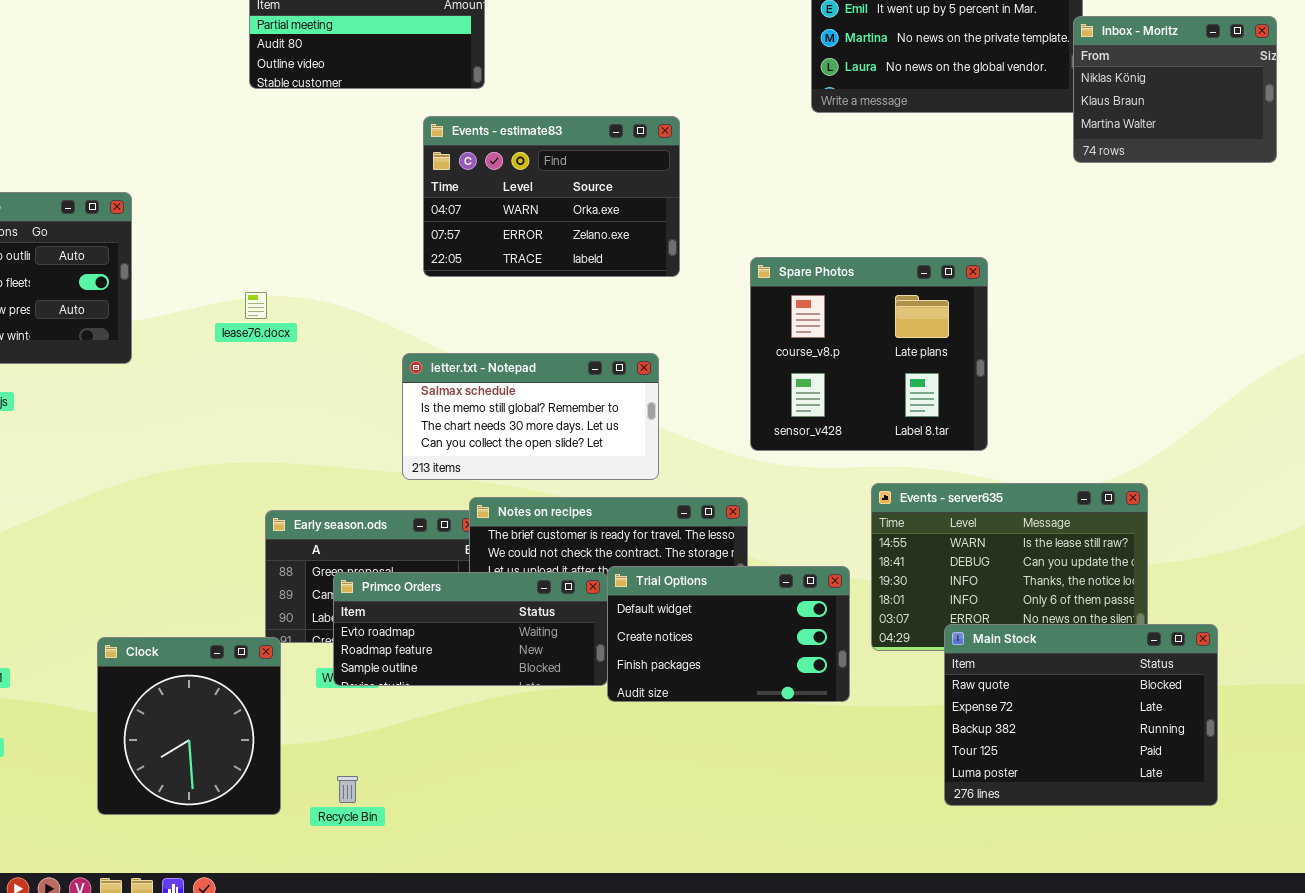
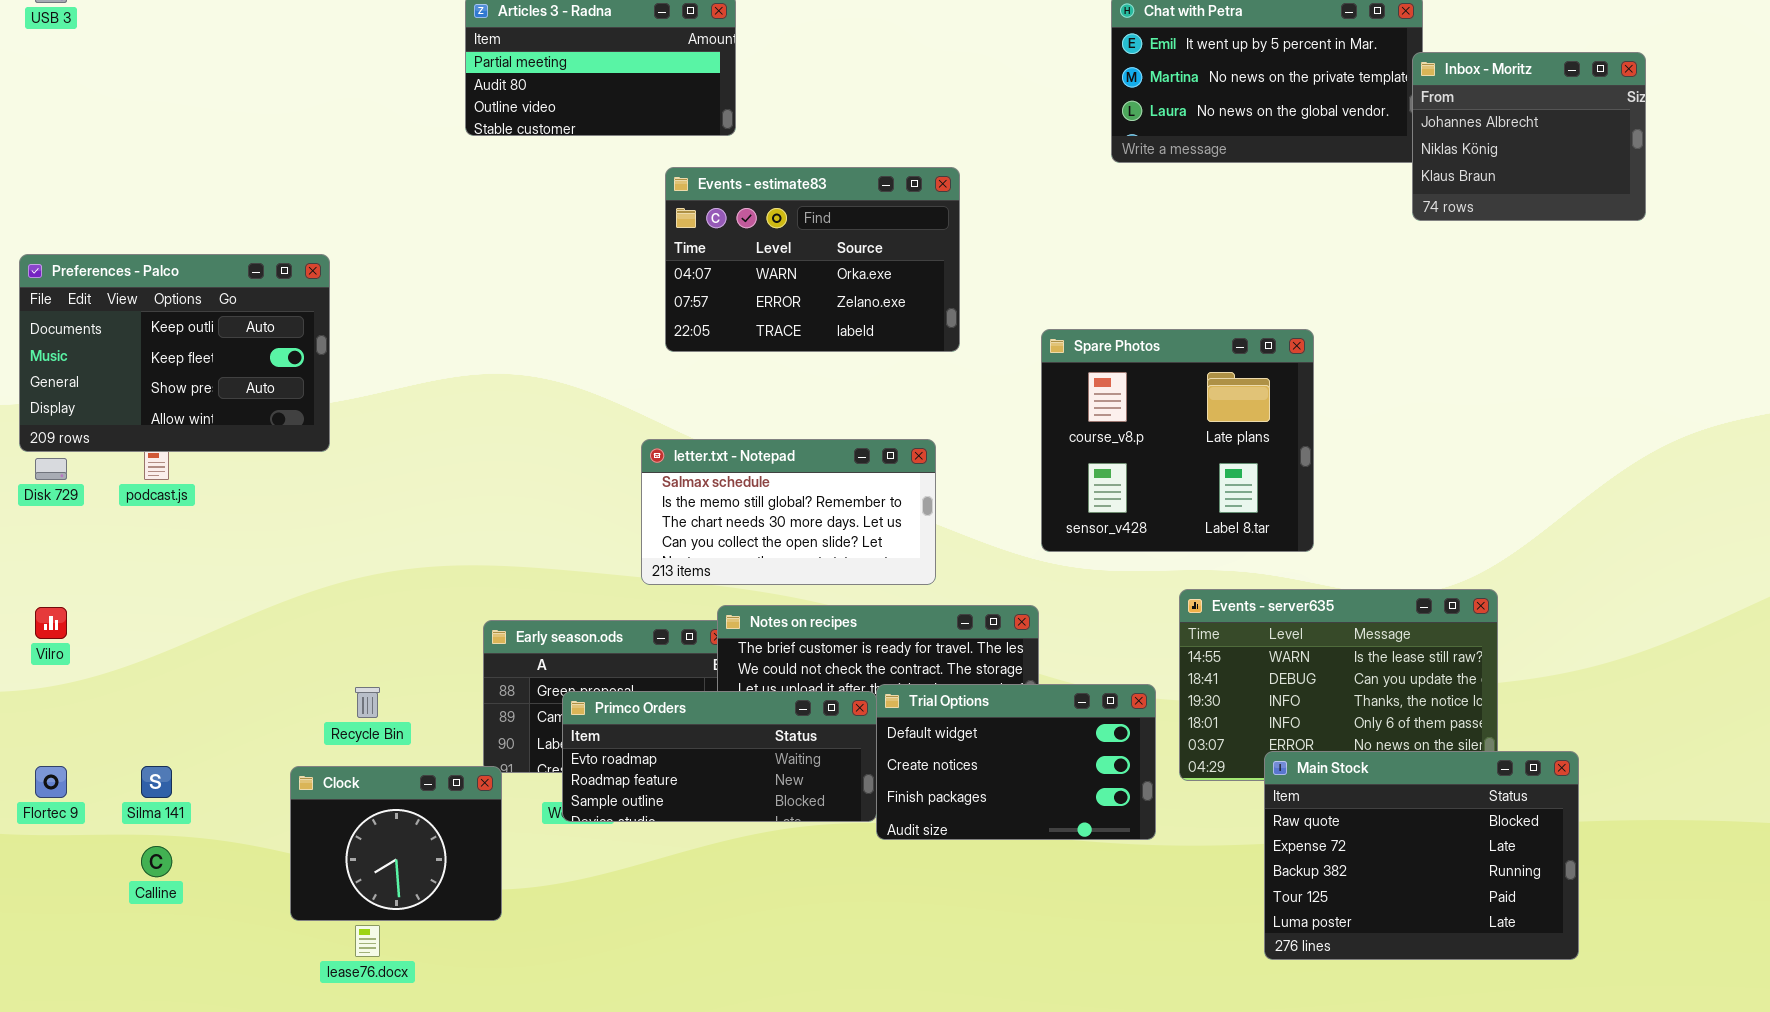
Inbox - Moritz: [1073,16,1277,163] -> [1412,52,1646,221], scrolled up 1 row
lease76.docx: [245,292,267,319] -> [355,925,380,957], moved
Clock: [97,637,281,815] -> [290,766,502,921], resized
Recycle Bin: [337,776,358,803] -> [355,687,380,718], moved

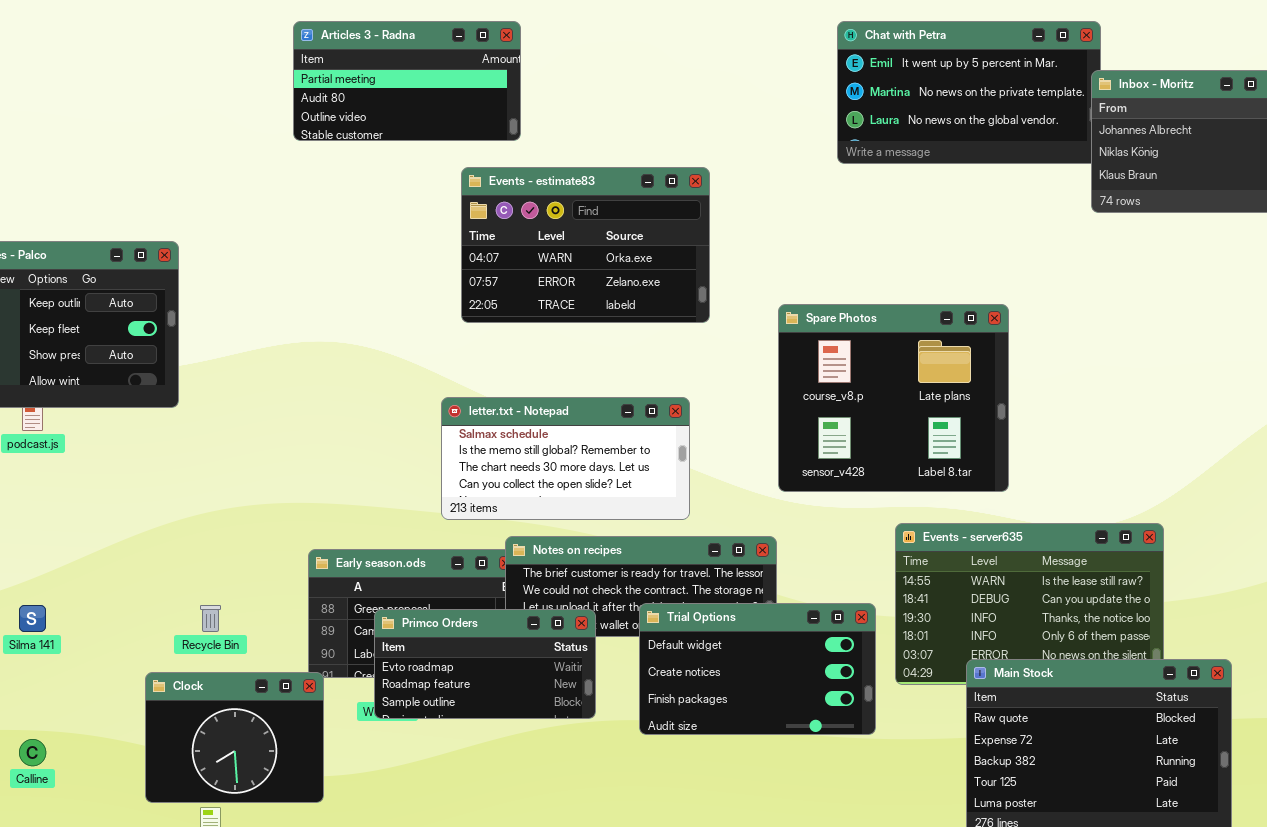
Primco Orders: [562,691,877,822] -> [374,609,596,719], resized
Silma 141: [141,766,172,798] -> [19,605,46,632], moved

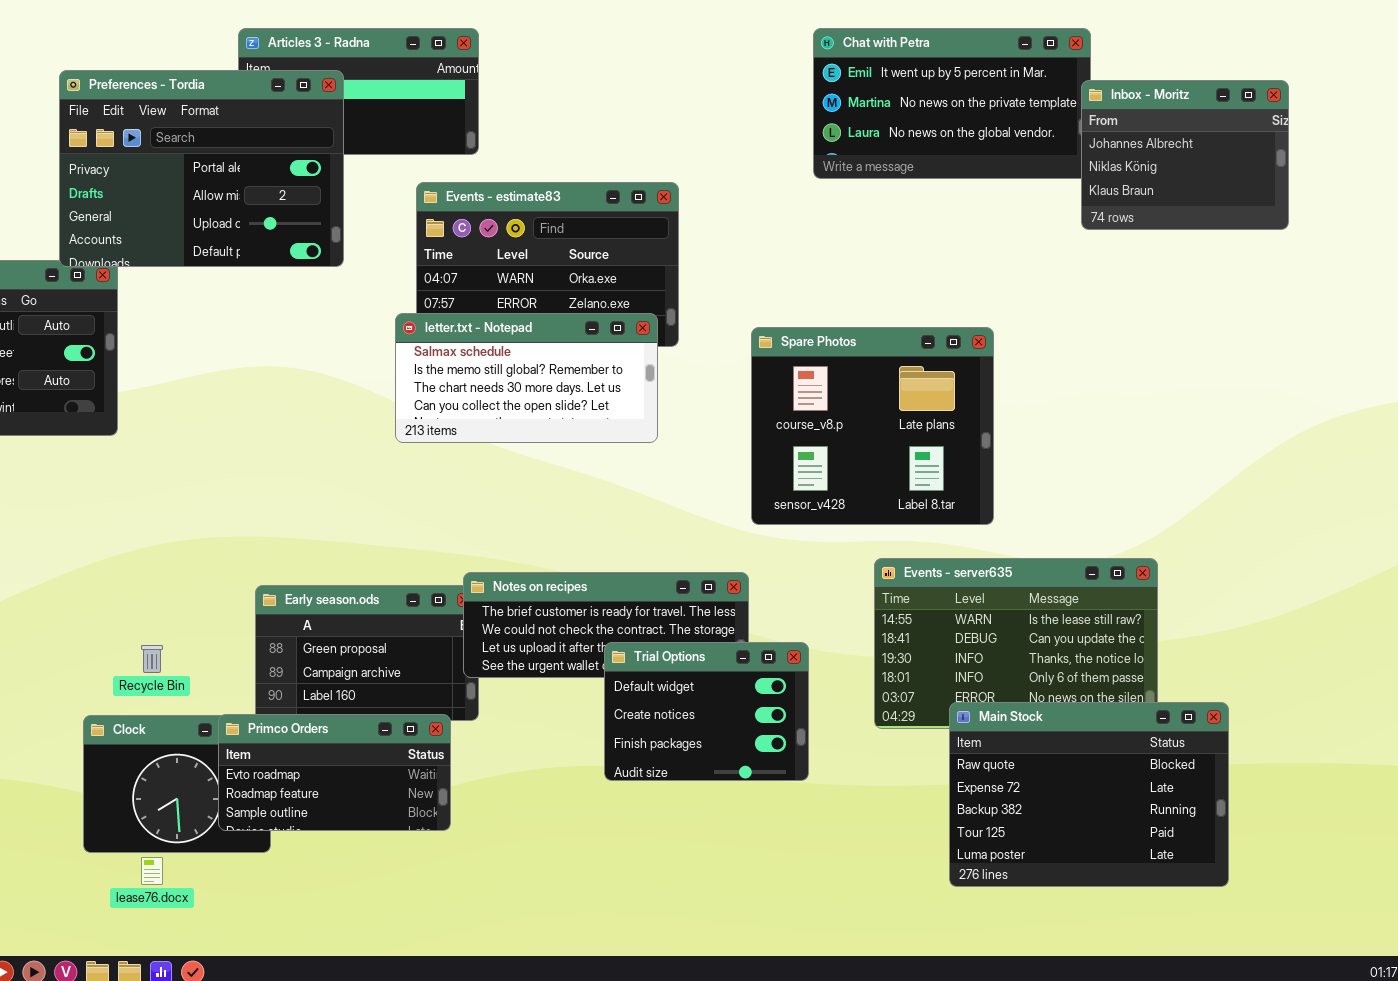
Preferences - Tordia: none -> [59,70,344,267], opened
letter.txt - Notepad: [441,397,690,520] -> [395,313,658,443], moved
Trial Options: [639,603,876,735] -> [604,642,809,781], resized
Primco Orders: [374,609,596,719] -> [218,714,451,831], moved

